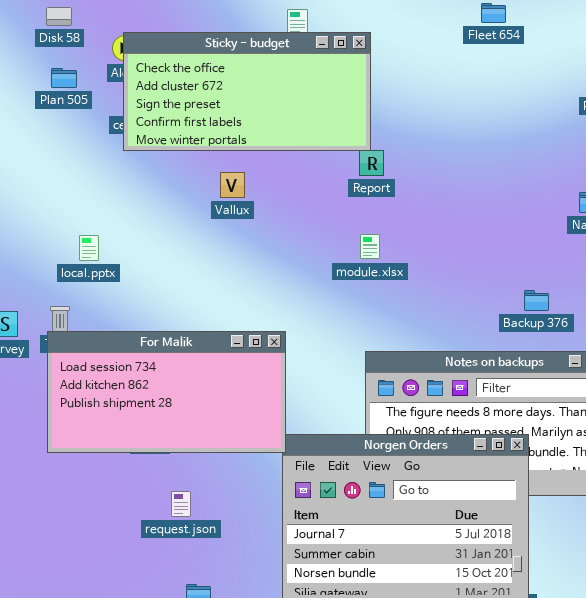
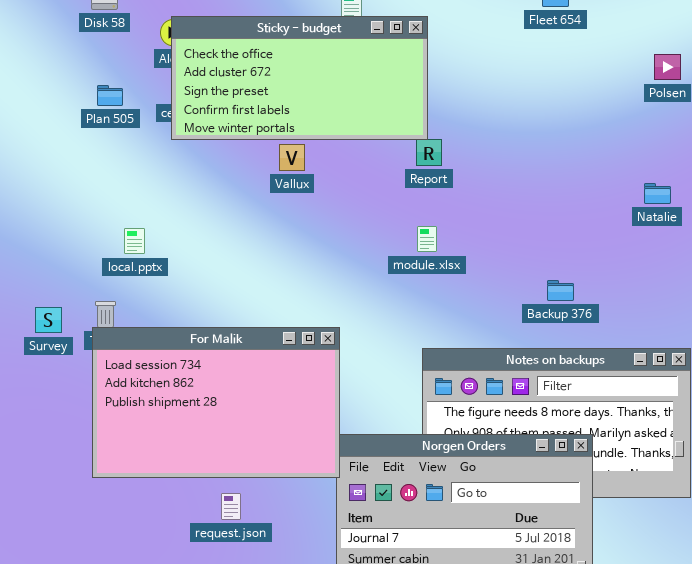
Plan 505: [51,68,77,88] -> [97,85,123,106], moved
Vallux: [220,172,245,198] -> [279,144,305,171], moved
Backup 376: [524,290,549,311] -> [547,280,574,301], moved
For Malik: [47,331,286,453] -> [92,327,340,478], resized

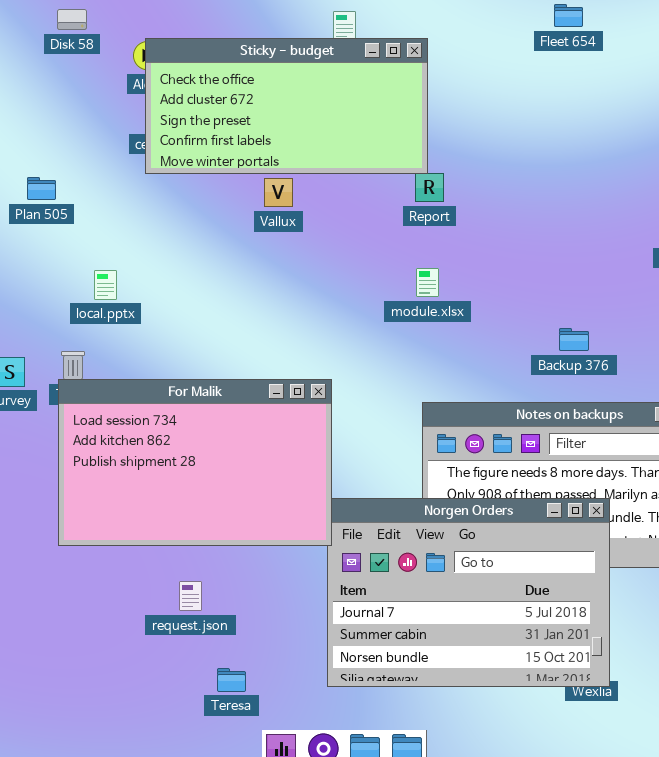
Plan 505: [97,85,123,106] -> [27,177,56,200], moved
request.json: [221,493,241,520] -> [179,581,202,611], moved

